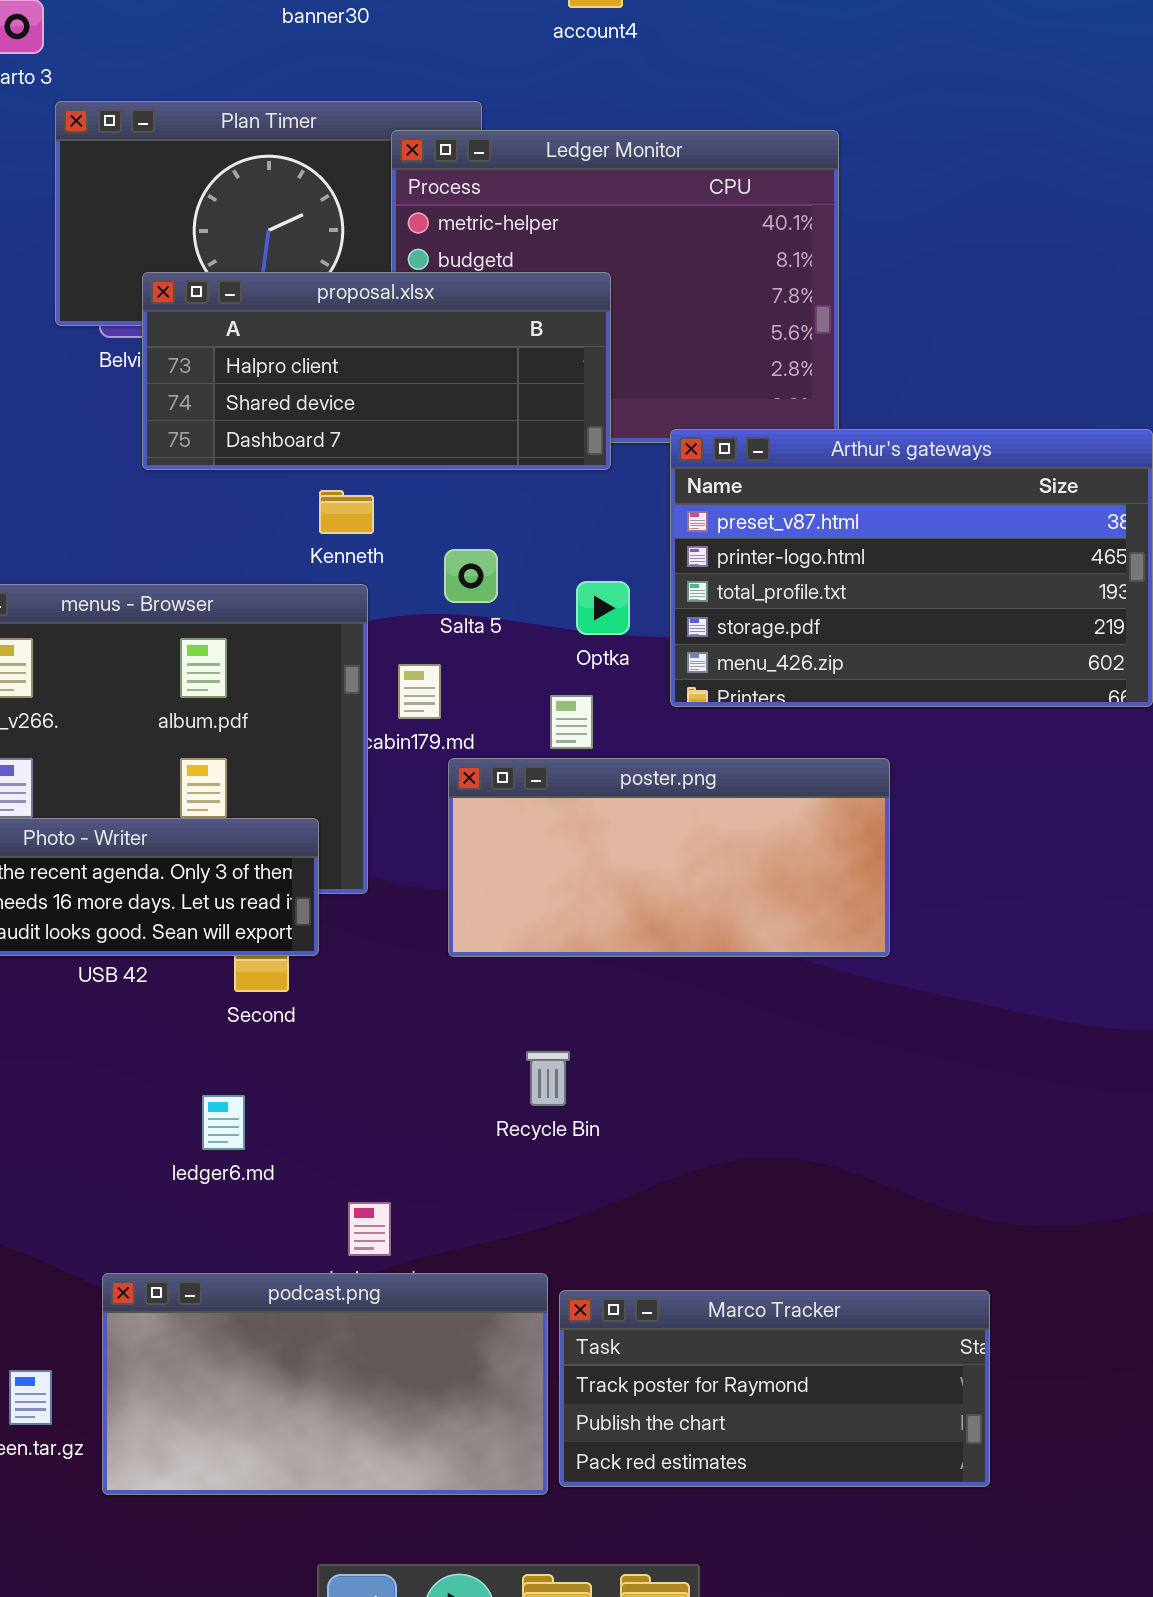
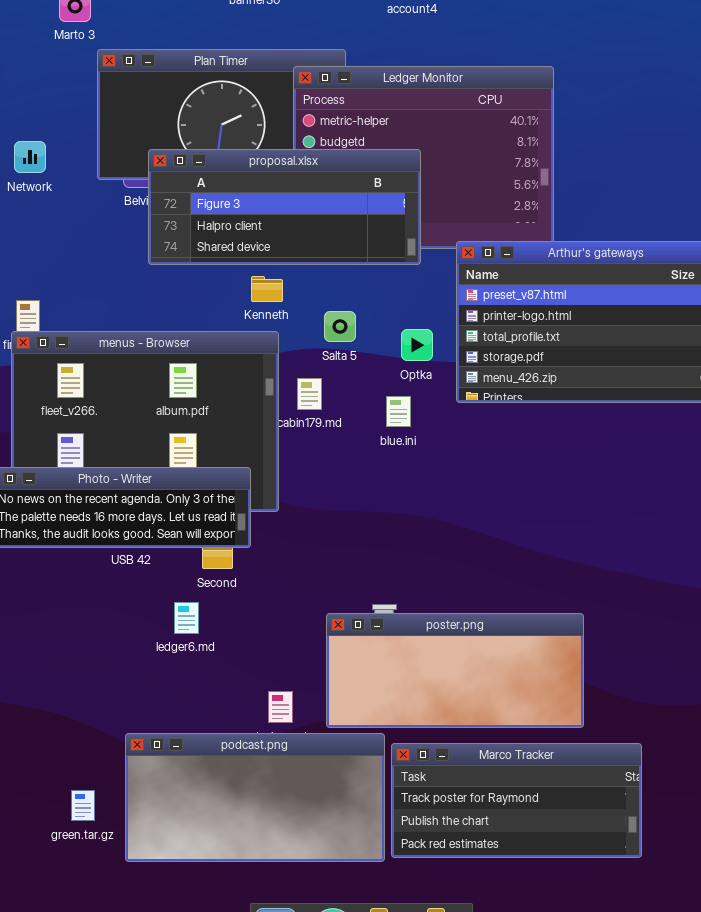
proposal.xlsx: [142,272,611,470] -> [148,149,421,265], scrolled up 1 row
poster.png: [448,758,890,957] -> [326,613,584,728], moved
ledger6.md: [202,1095,245,1150] -> [174,602,199,634], moved

